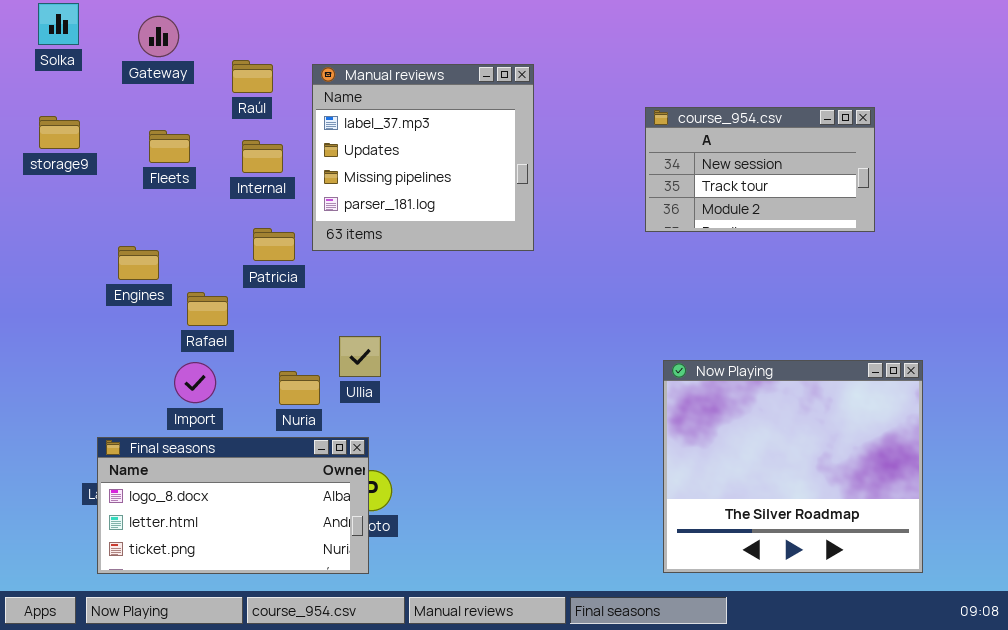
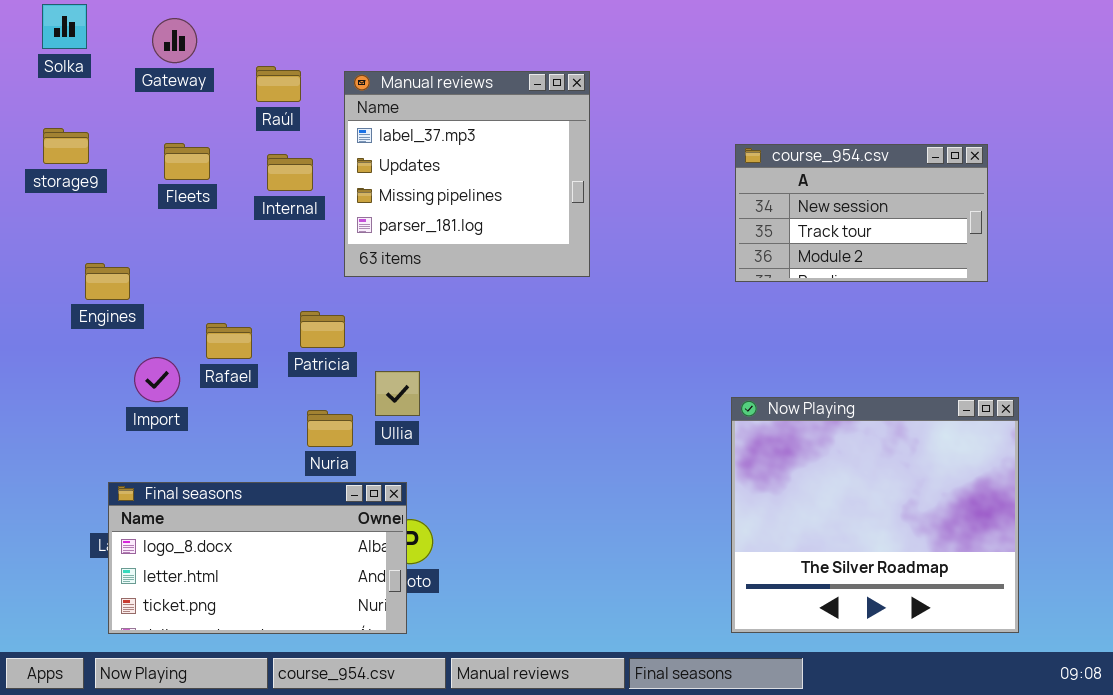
course_954.csv: [645,107,875,232] -> [735,144,988,282], moved
Patricia: [253,228,295,261] -> [300,311,345,348], moved
Engines: [118,246,159,280] -> [85,263,130,300], moved
Import: [174,362,216,403] -> [134,357,180,402], moved

